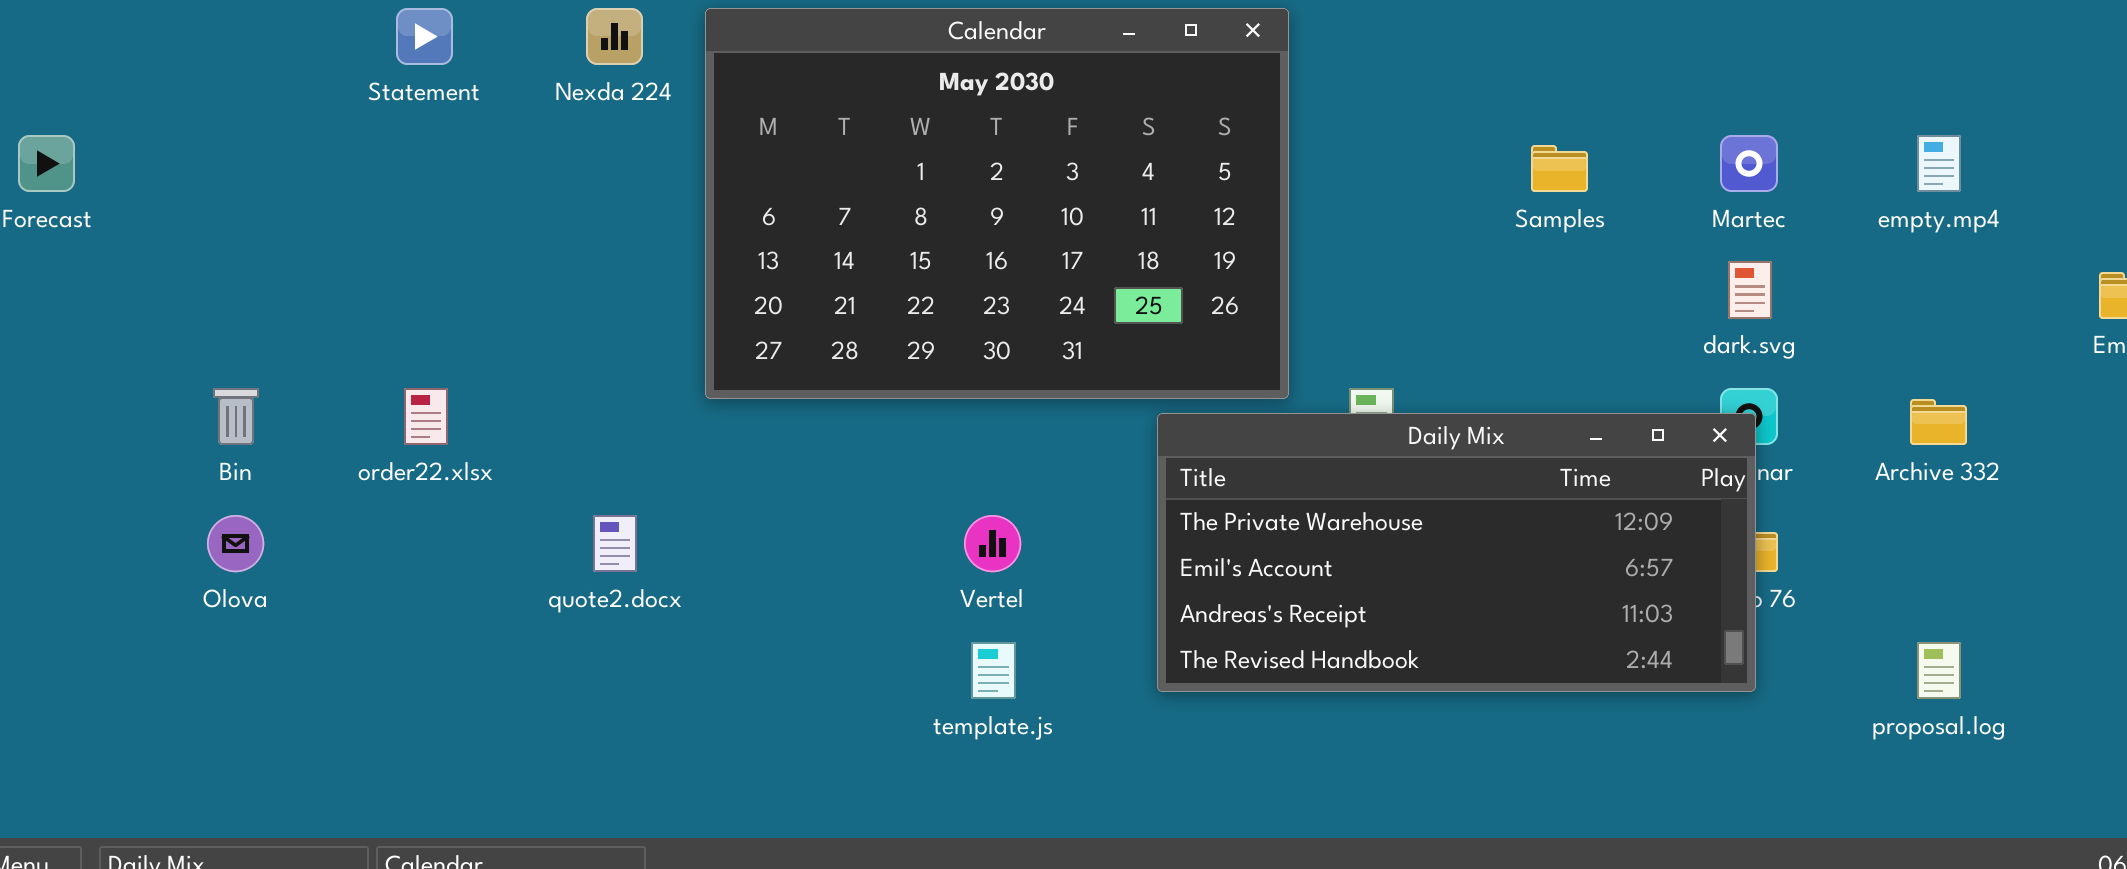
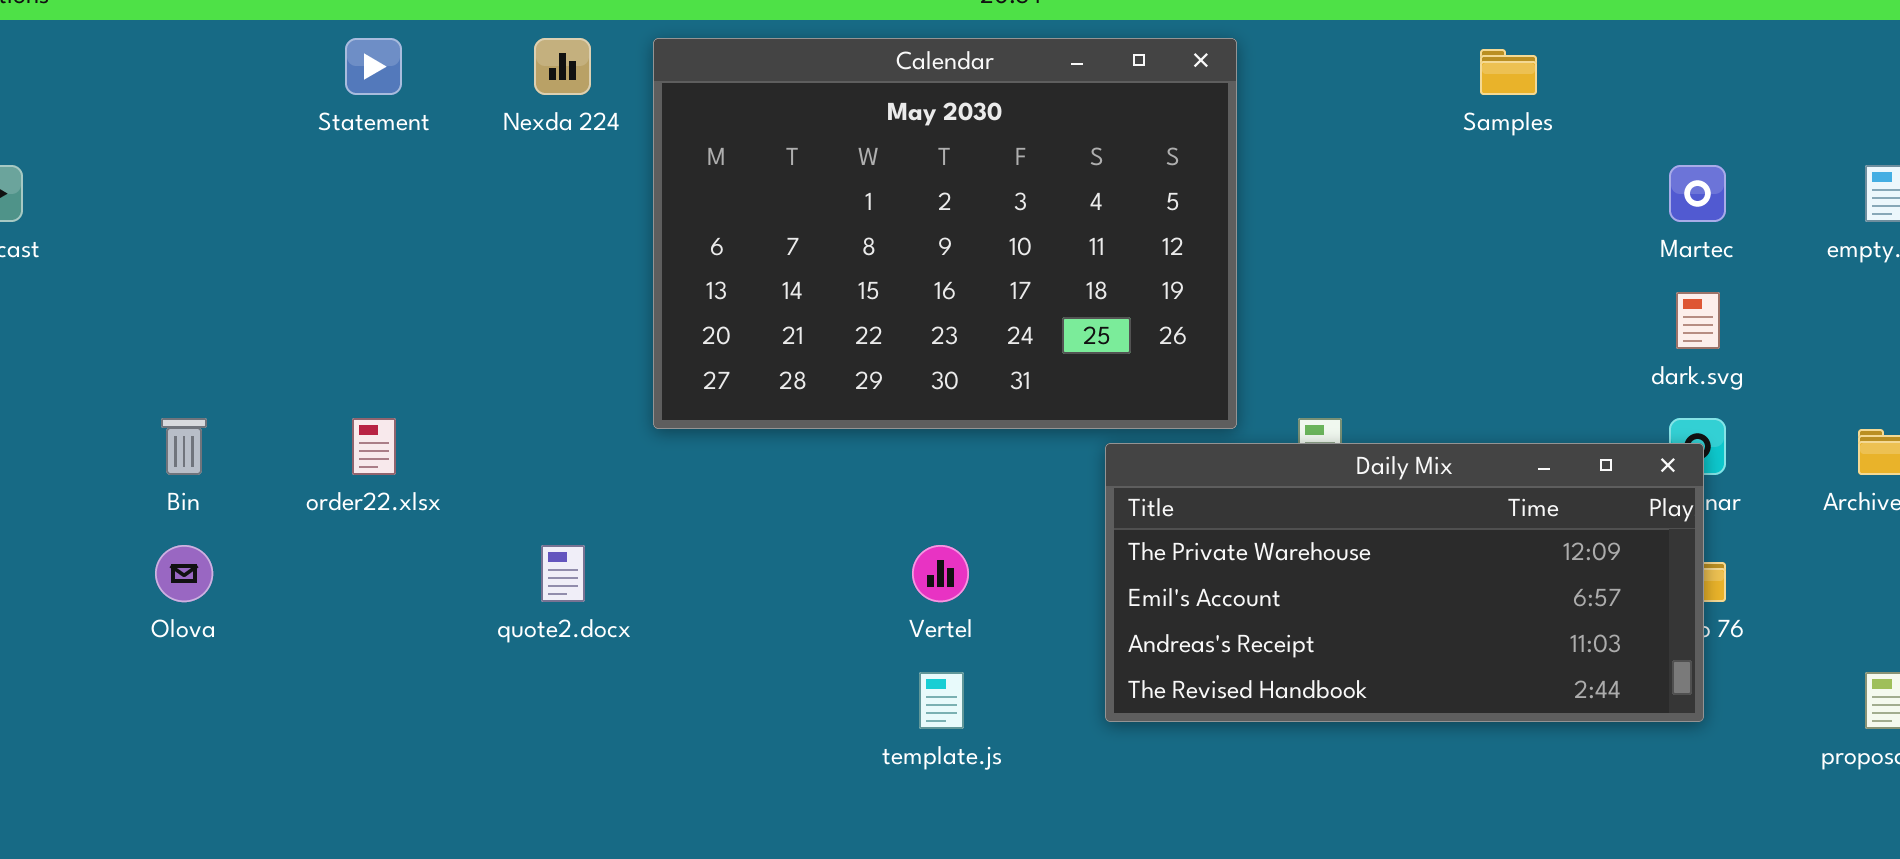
Samples: [1531,145,1588,192] -> [1480,49,1537,95], moved

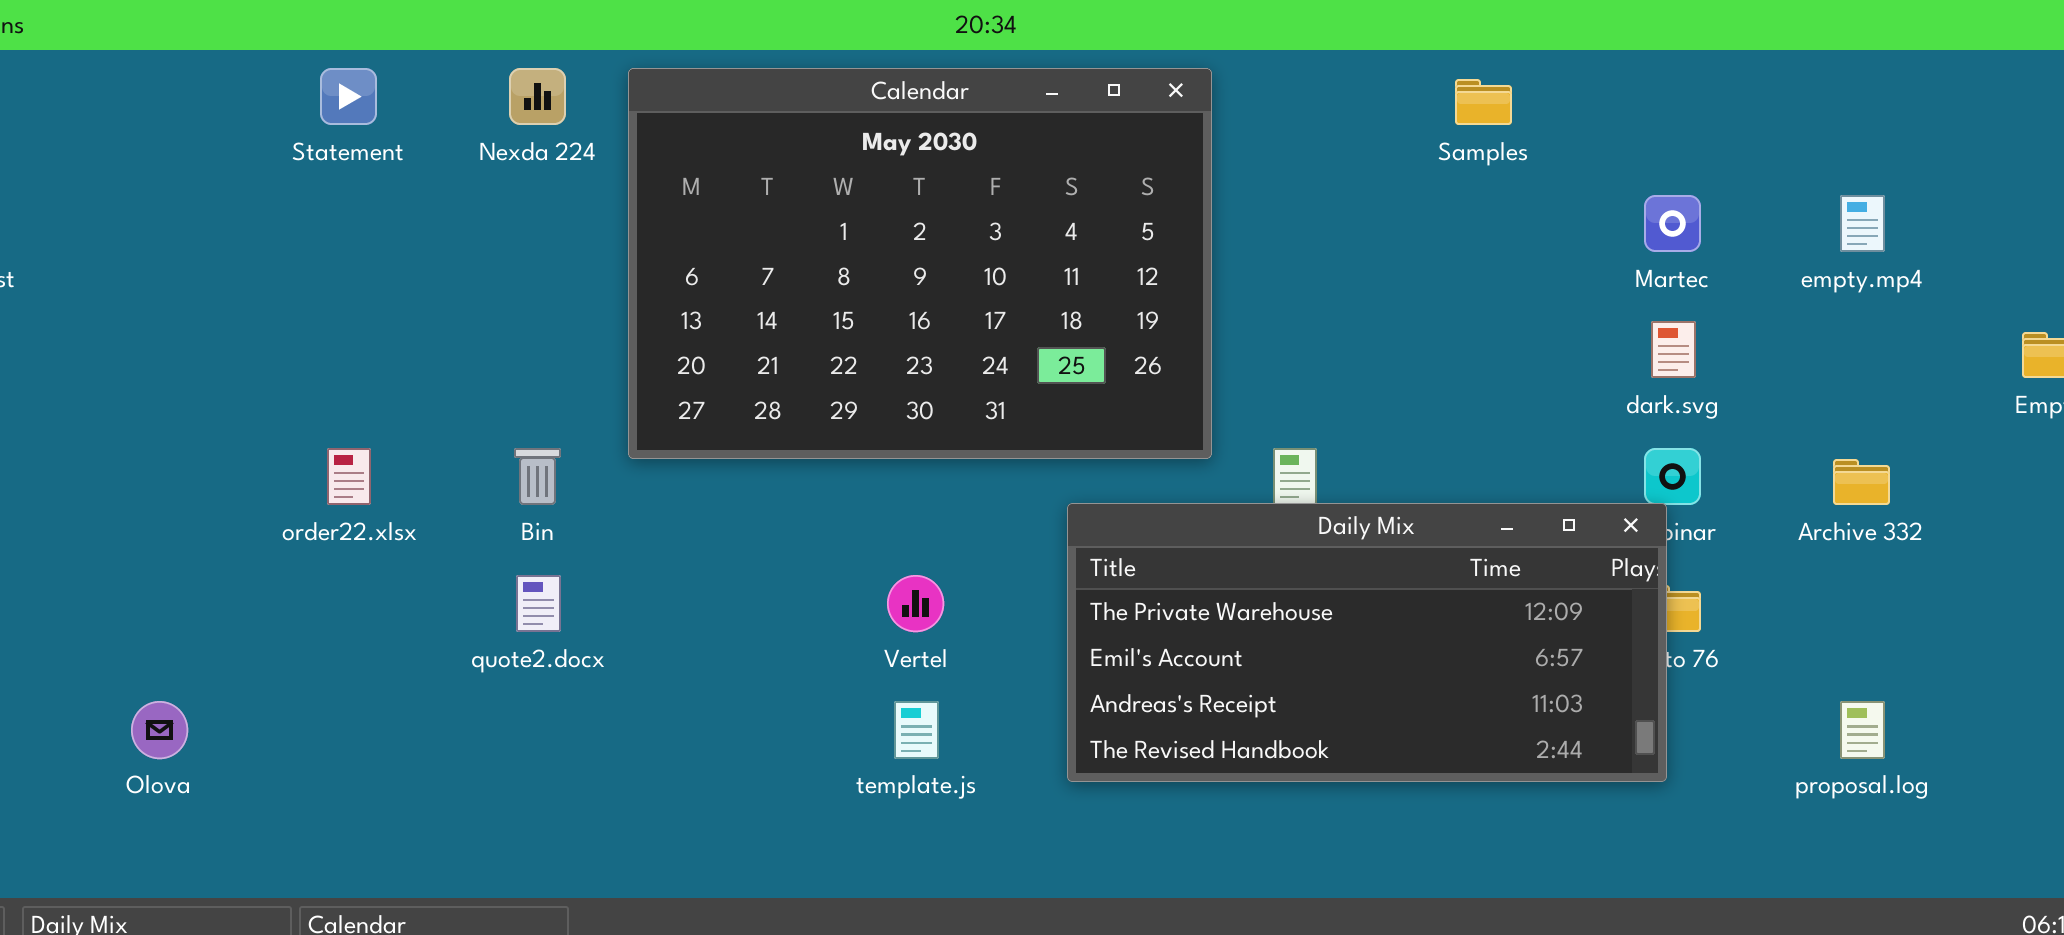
Bin: [161,418,207,475] -> [514,448,561,505], moved
Daily Mix: [1105,443,1704,722] -> [1067,503,1667,782], moved
Olova: [155,545,213,602] -> [131,701,188,759], moved

